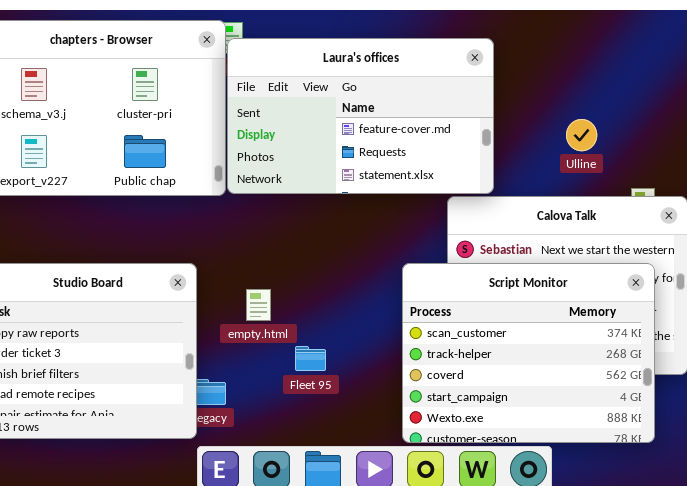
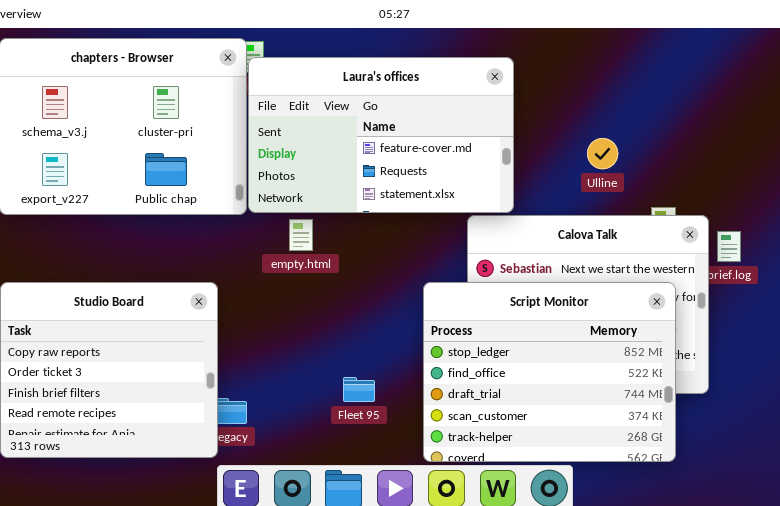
Script Monitor: [402,263,655,443] -> [423,282,676,462], scrolled up 3 rows
empty.html: [246,289,271,321] -> [289,219,313,251], moved
Fleet 95: [295,346,326,371] -> [343,377,375,402], moved

